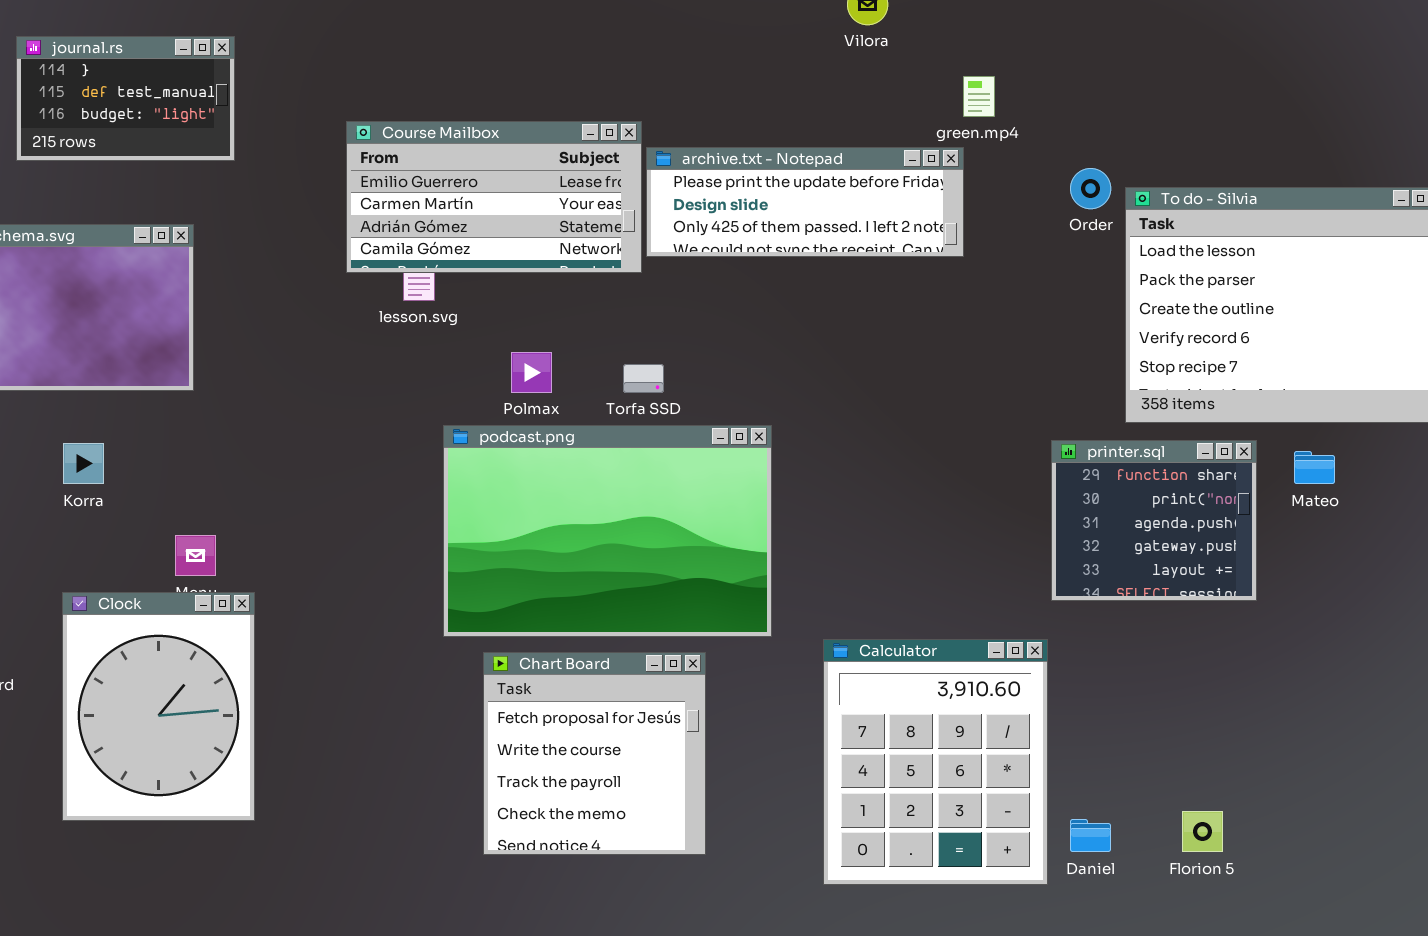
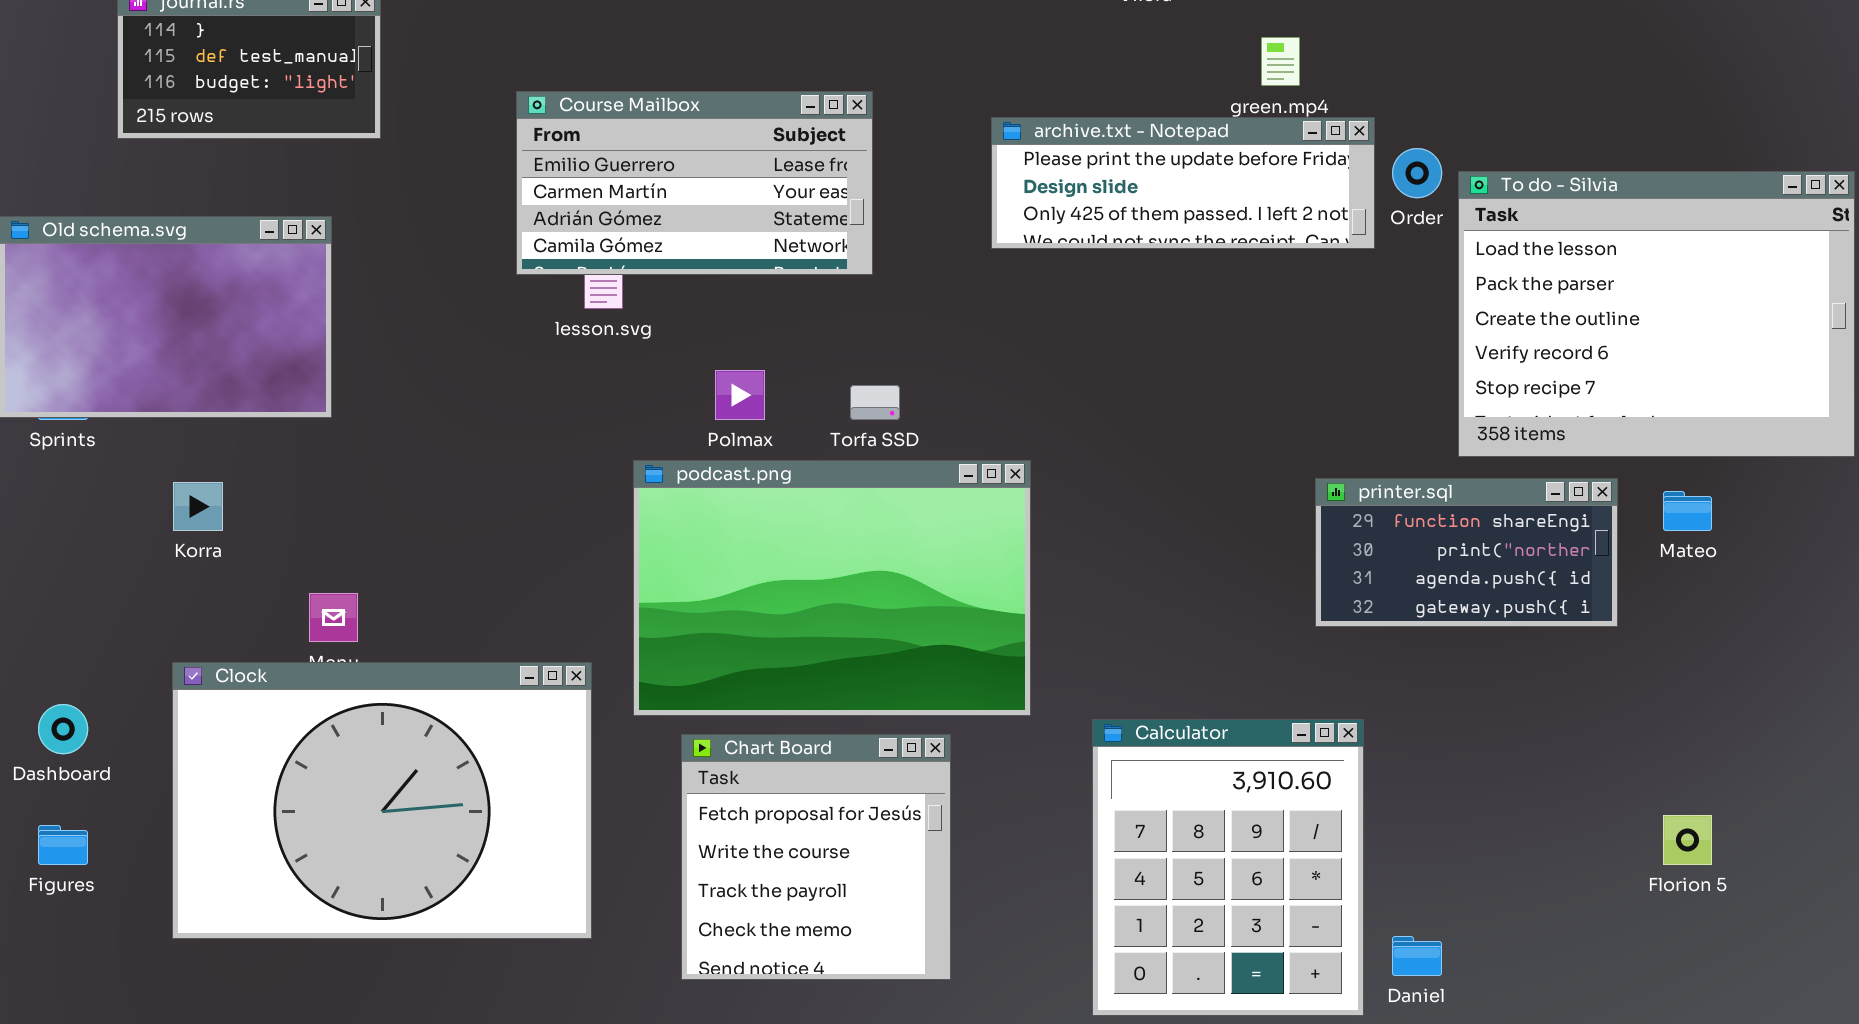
archive.txt - Notepad: [646,147,964,257] -> [991,117,1375,249], moved
printer.sql: [1051,440,1257,601] -> [1315,478,1618,627], resized
Clock: [62,592,255,821] -> [172,662,592,939], resized
Florion 5: [1182,811,1223,852] -> [1663,815,1712,865], moved

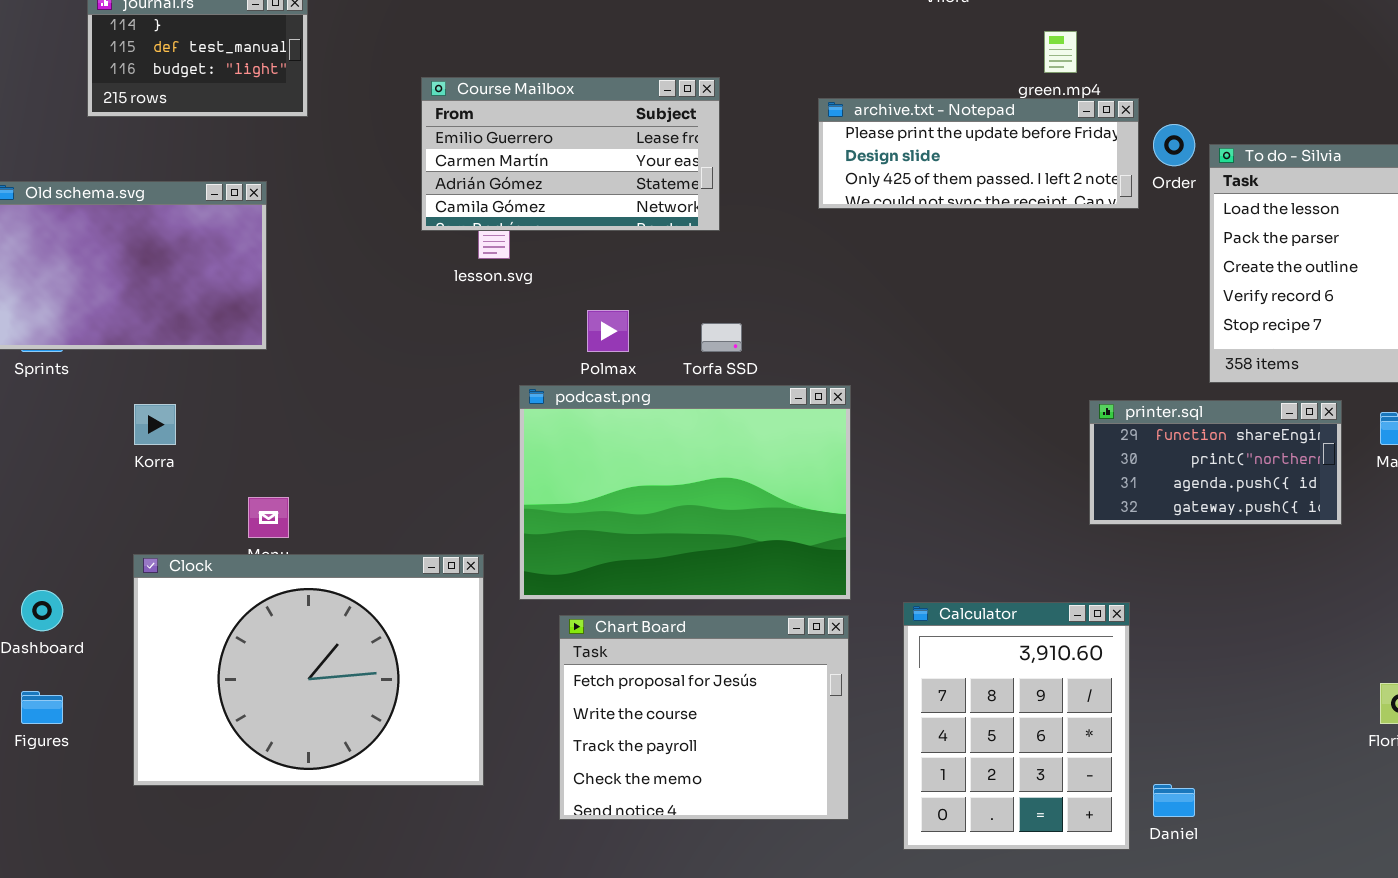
Chart Board: [681,734,951,980] -> [559,615,849,820], resized

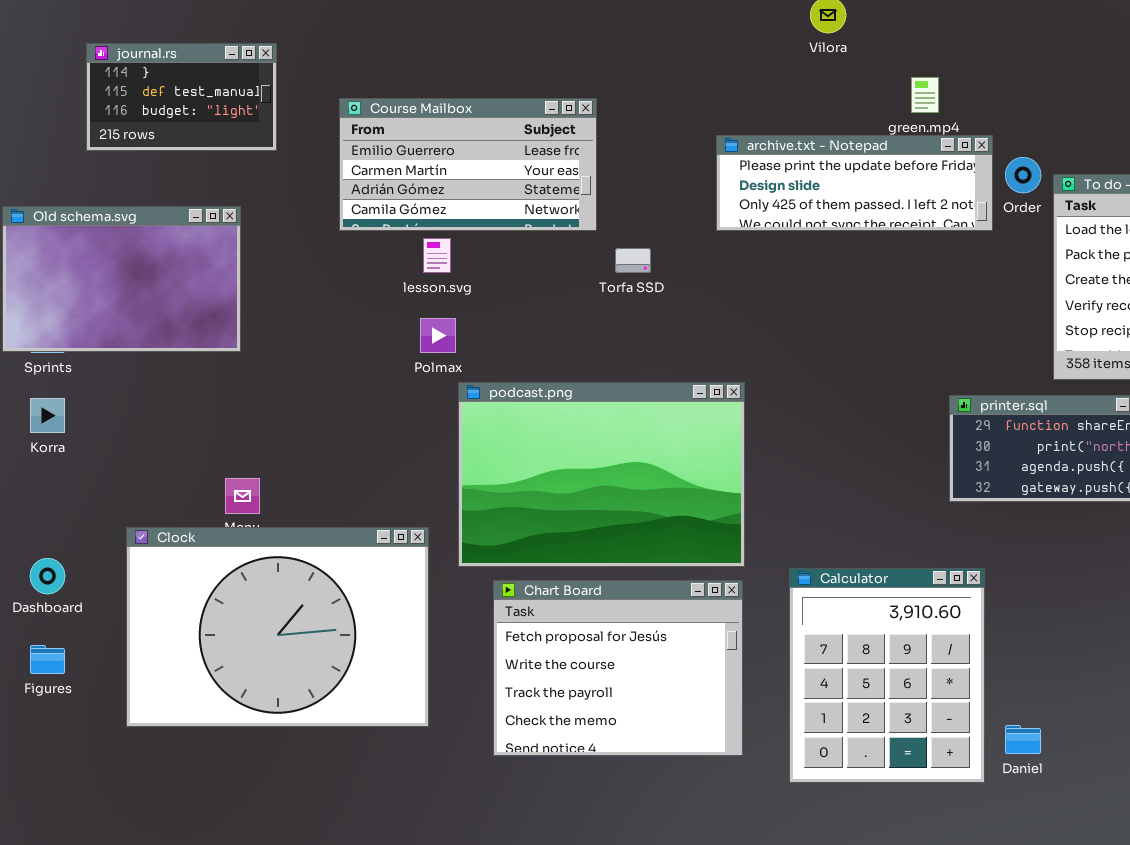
Course Mailbox: [421,77,720,231] -> [339,98,597,231], moved
Polmax: [587,310,629,352] -> [420,318,456,353], moved
Torfa SSD: [701,323,742,352] -> [615,248,651,273], moved
Korra: [134,404,176,445] -> [30,398,65,433], moved

